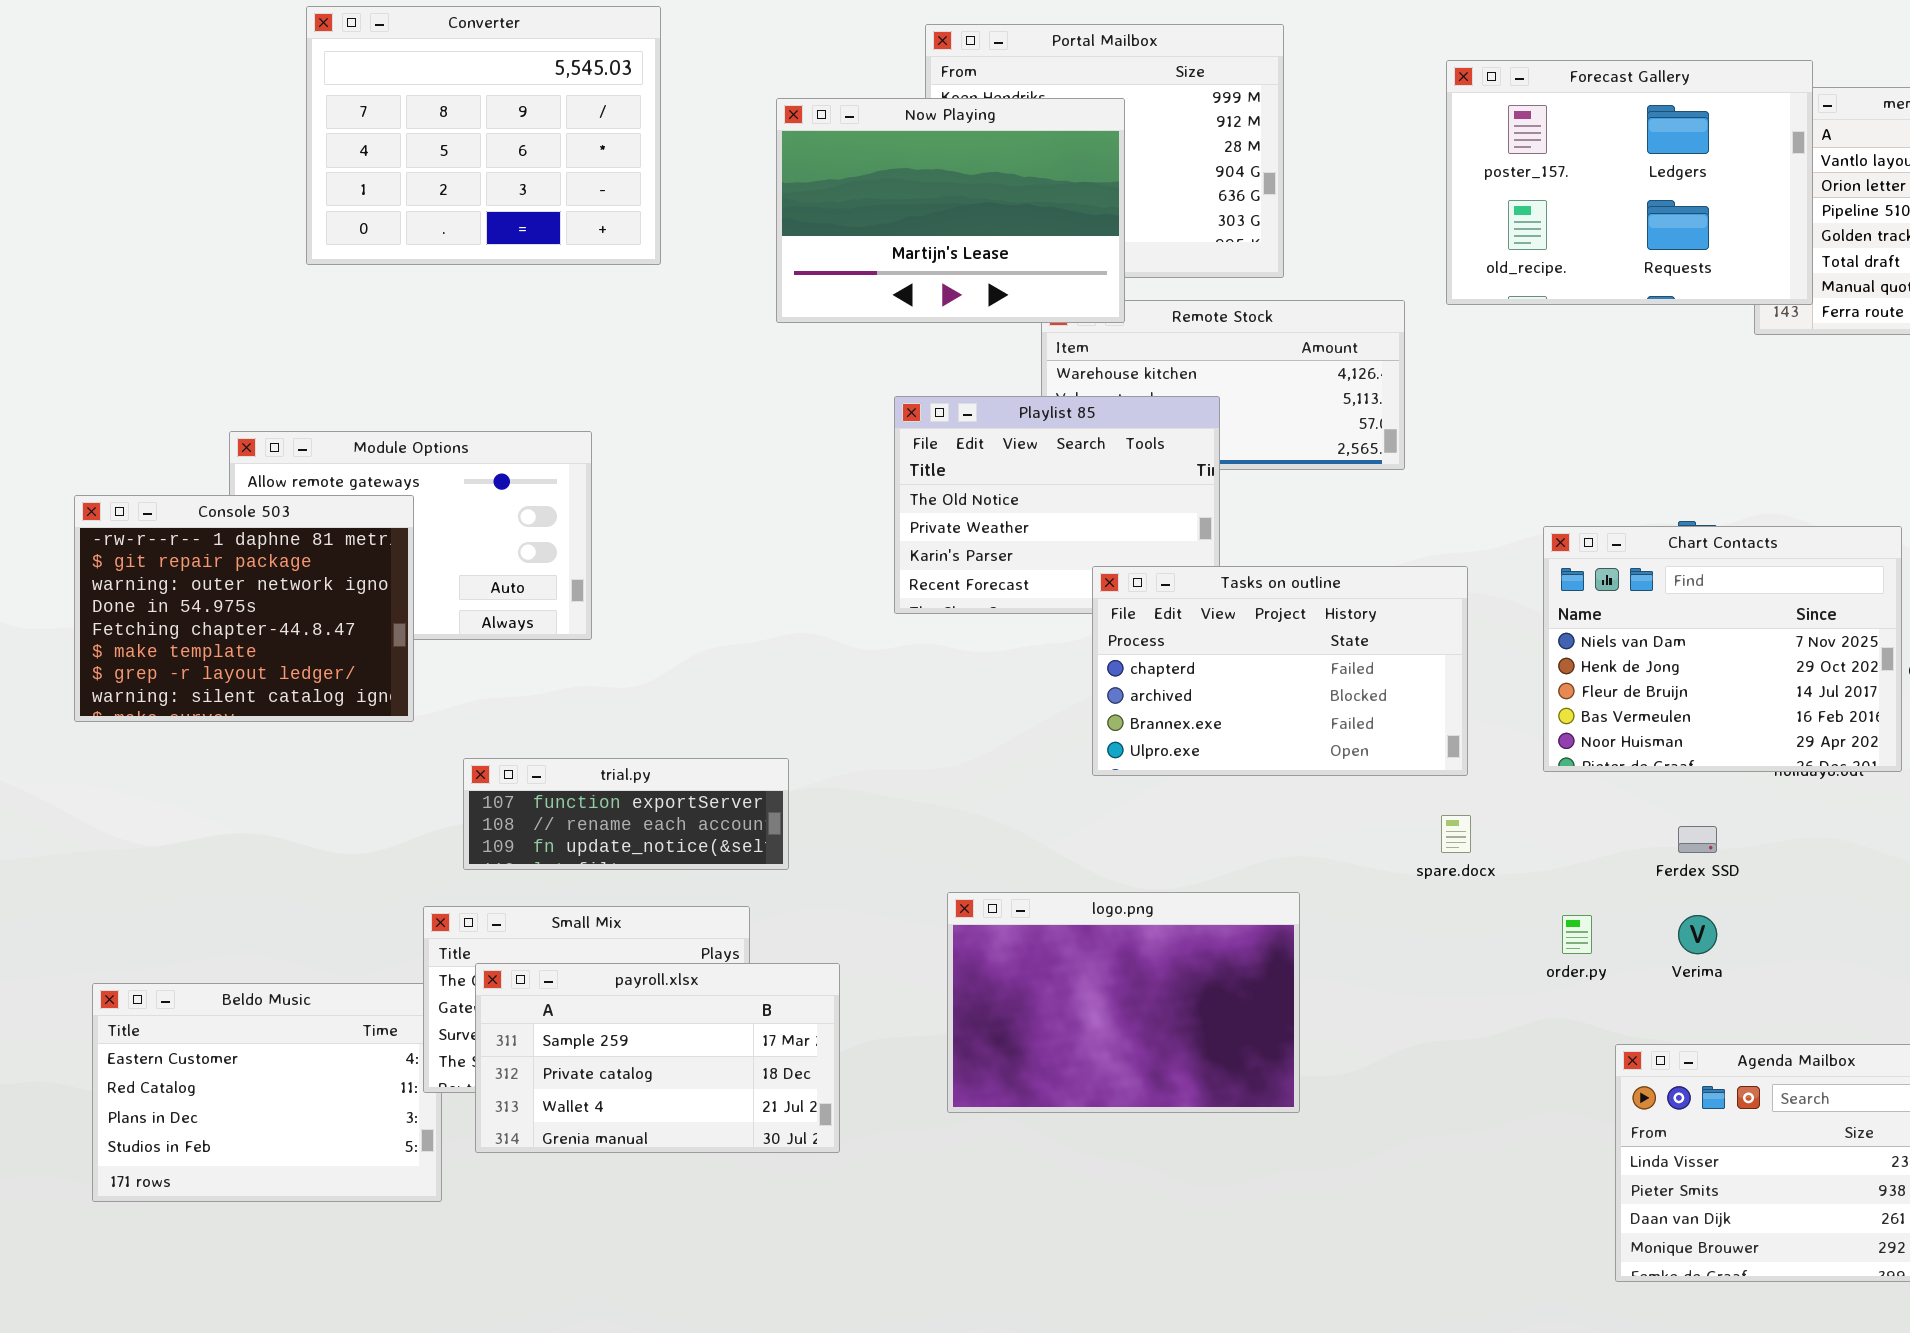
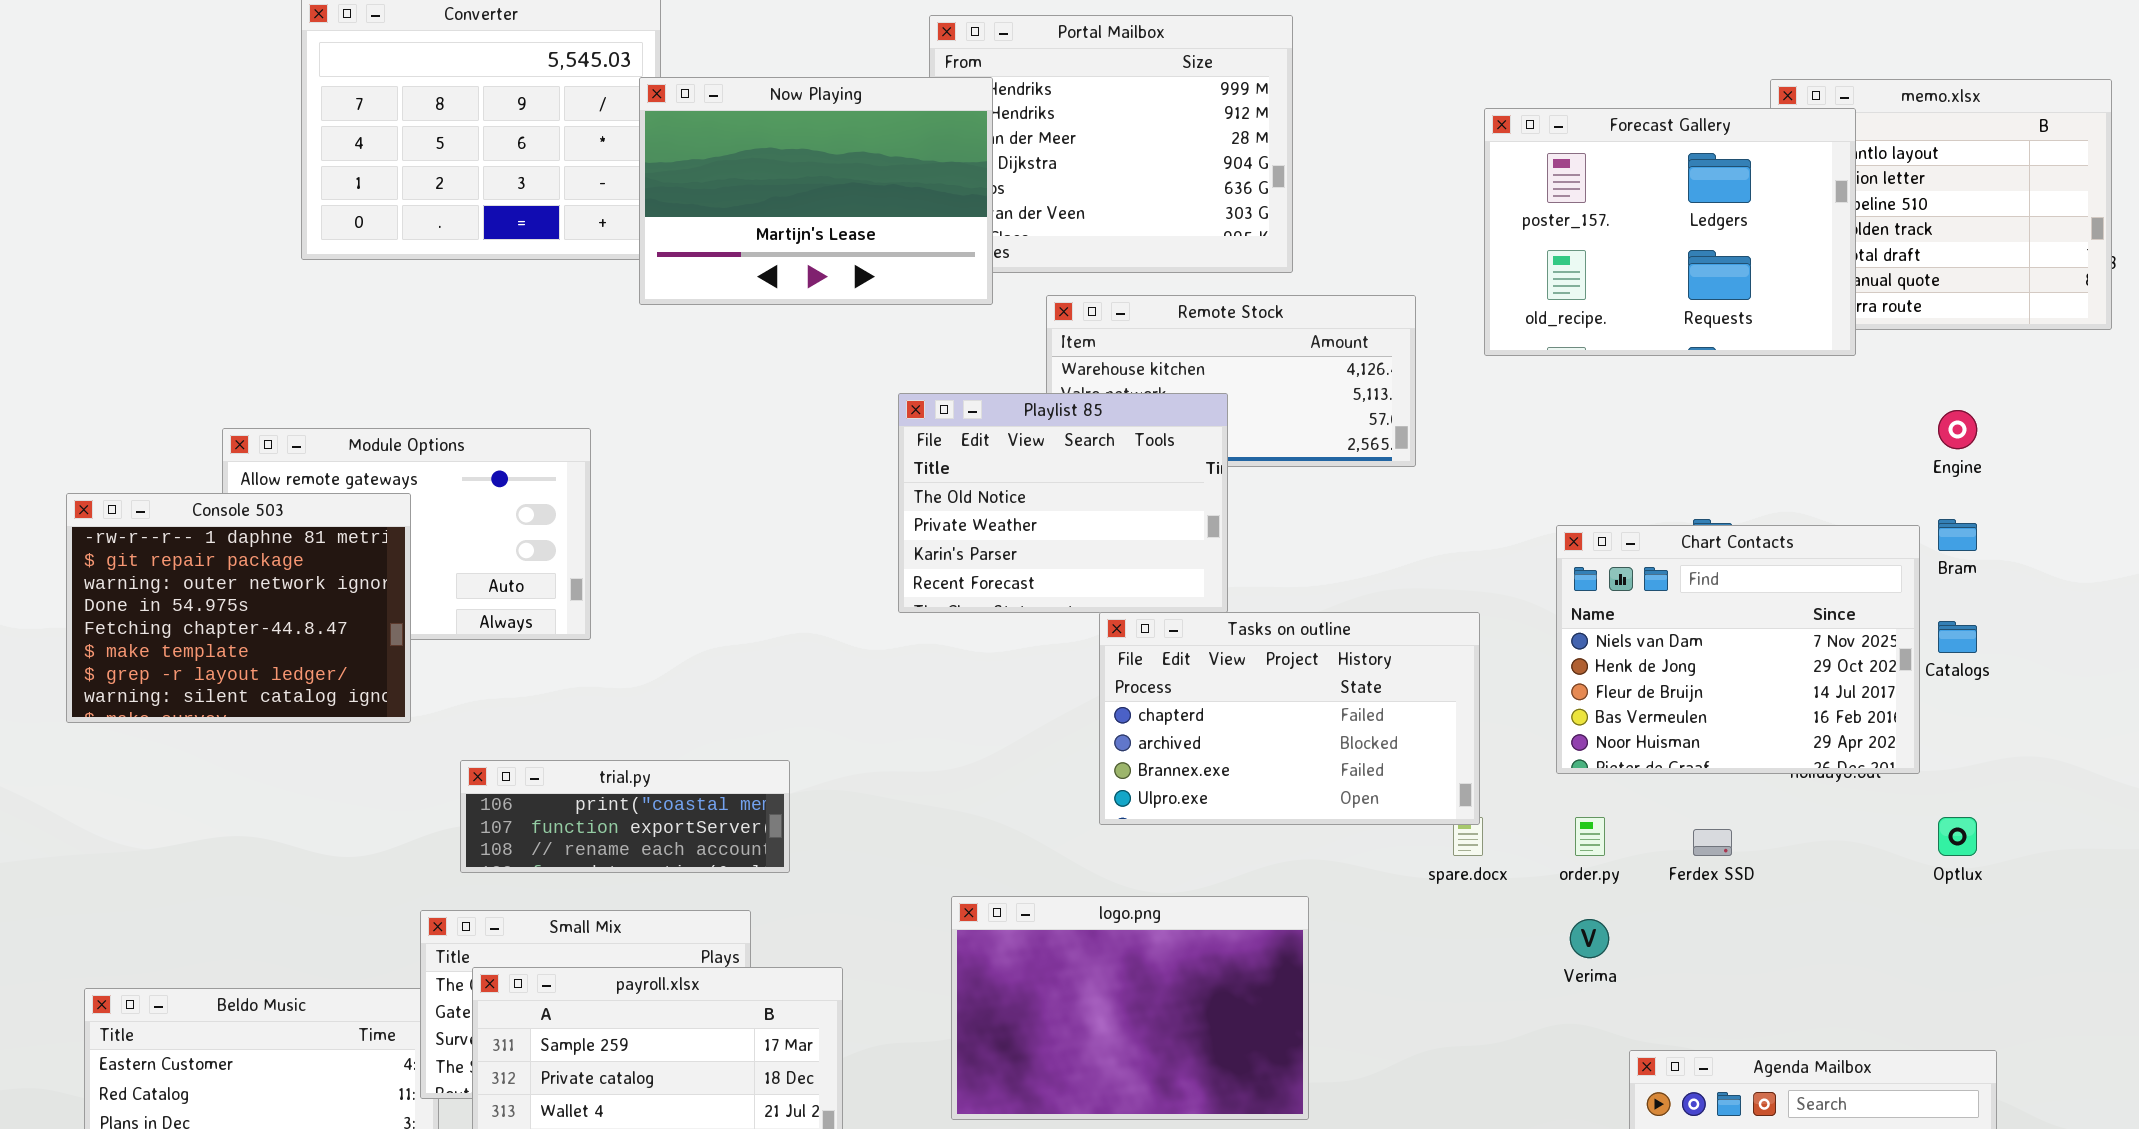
Forecast Gallery: [1446,60,1813,305] -> [1484,108,1856,356], moved
Now Playing: [776,98,1125,323] -> [639,77,993,305], moved
Tasks on outline: [1092,566,1468,776] -> [1099,612,1480,825], moved
trial.py: [463,758,789,870] -> [460,760,790,873], scrolled up 1 row
order.py: [1562,915,1592,954] -> [1575,817,1605,856], moved
Verima: [1678,915,1717,954] -> [1570,919,1609,958], moved

